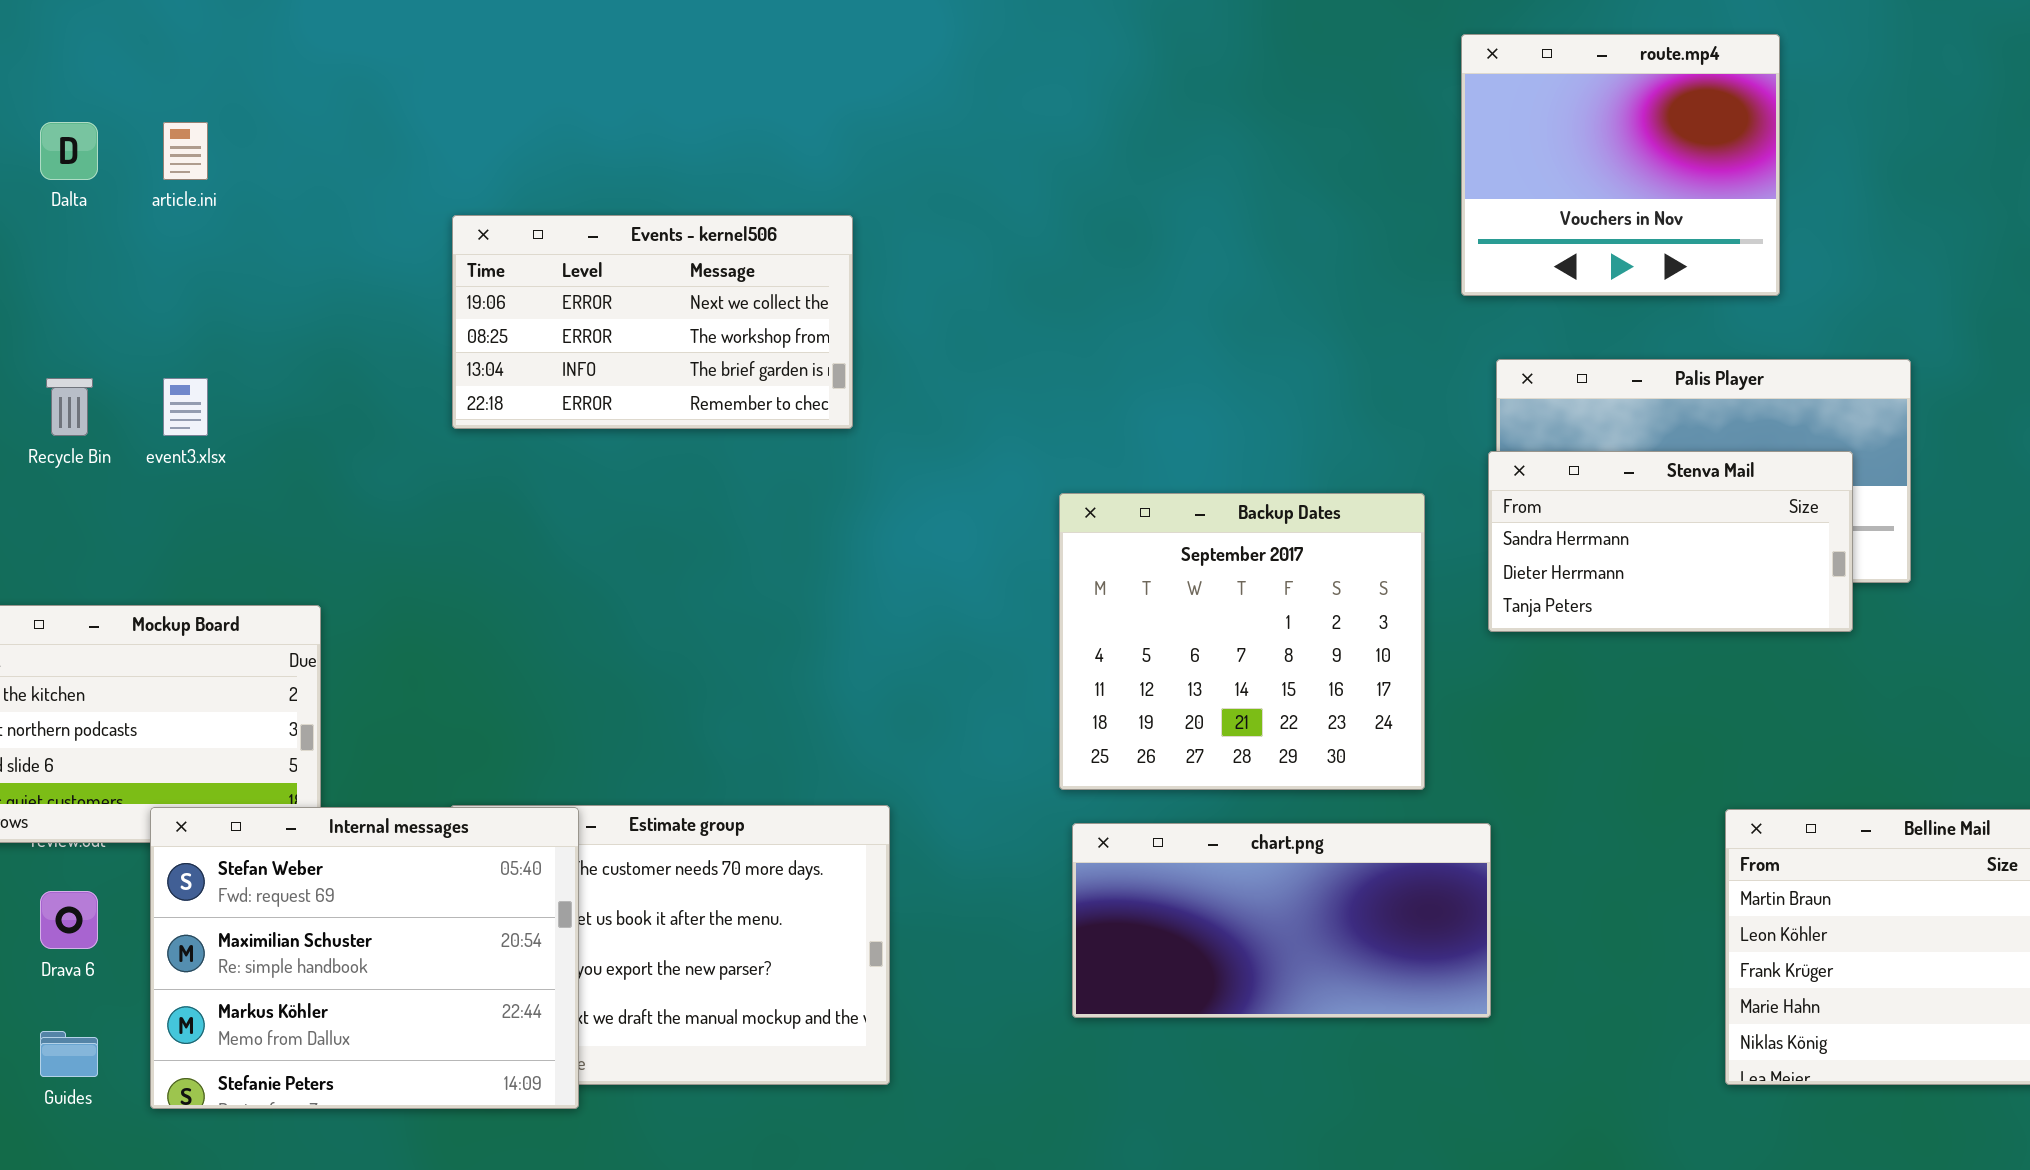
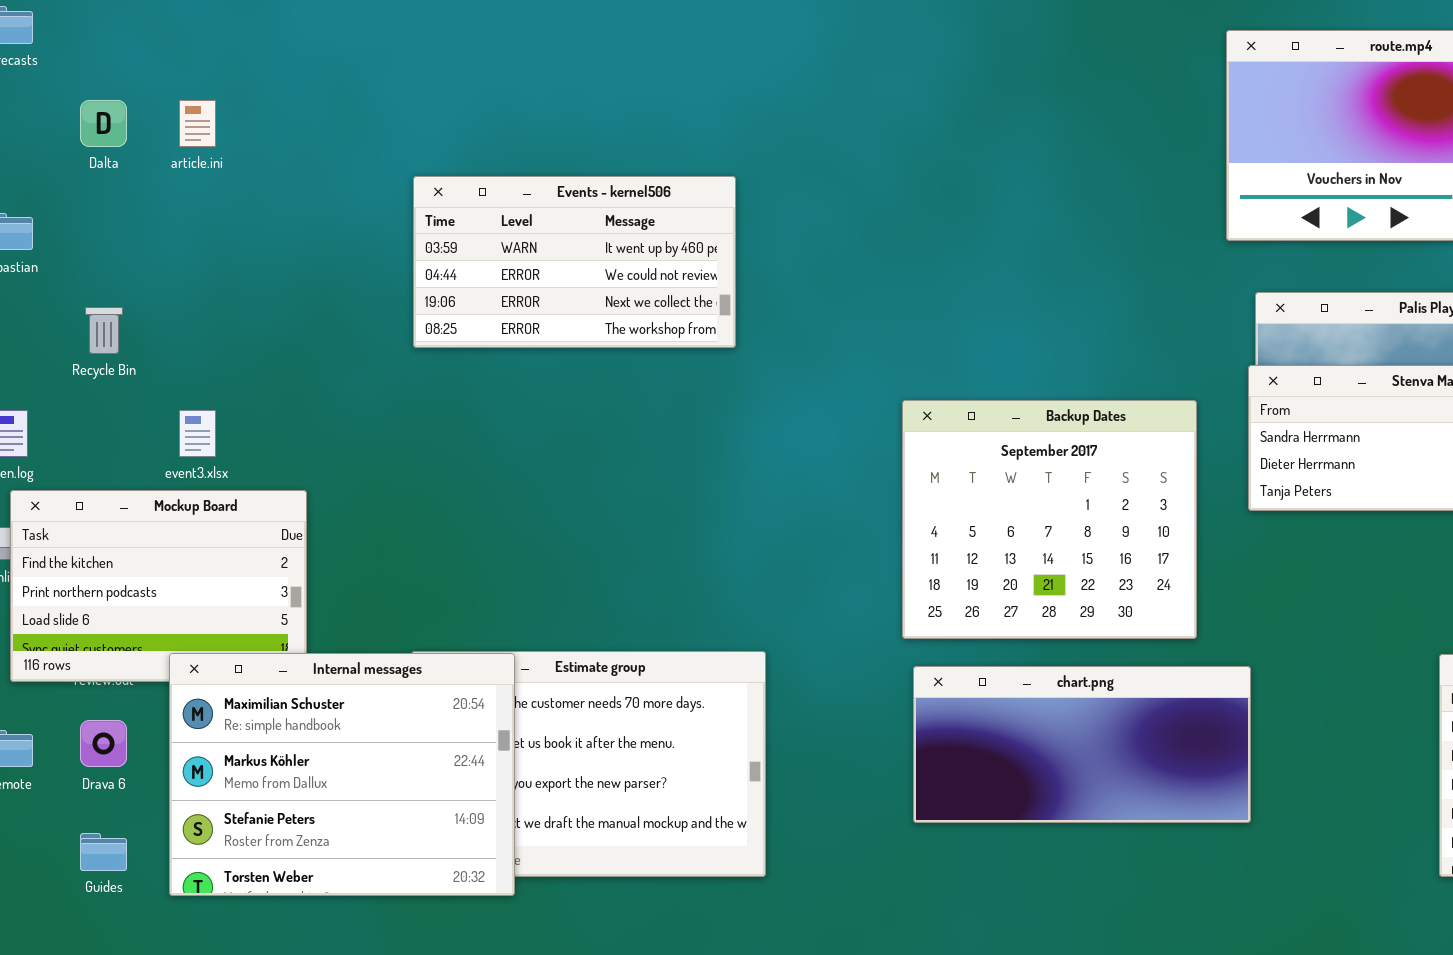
Events - kernel506: [452,215,853,429] -> [413,176,736,348], scrolled up 2 rows
event3.xlsx: [163,378,208,436] -> [179,410,216,457], moved
Internal messages: [150,807,579,1109] -> [169,653,515,896], scrolled down 1 row

